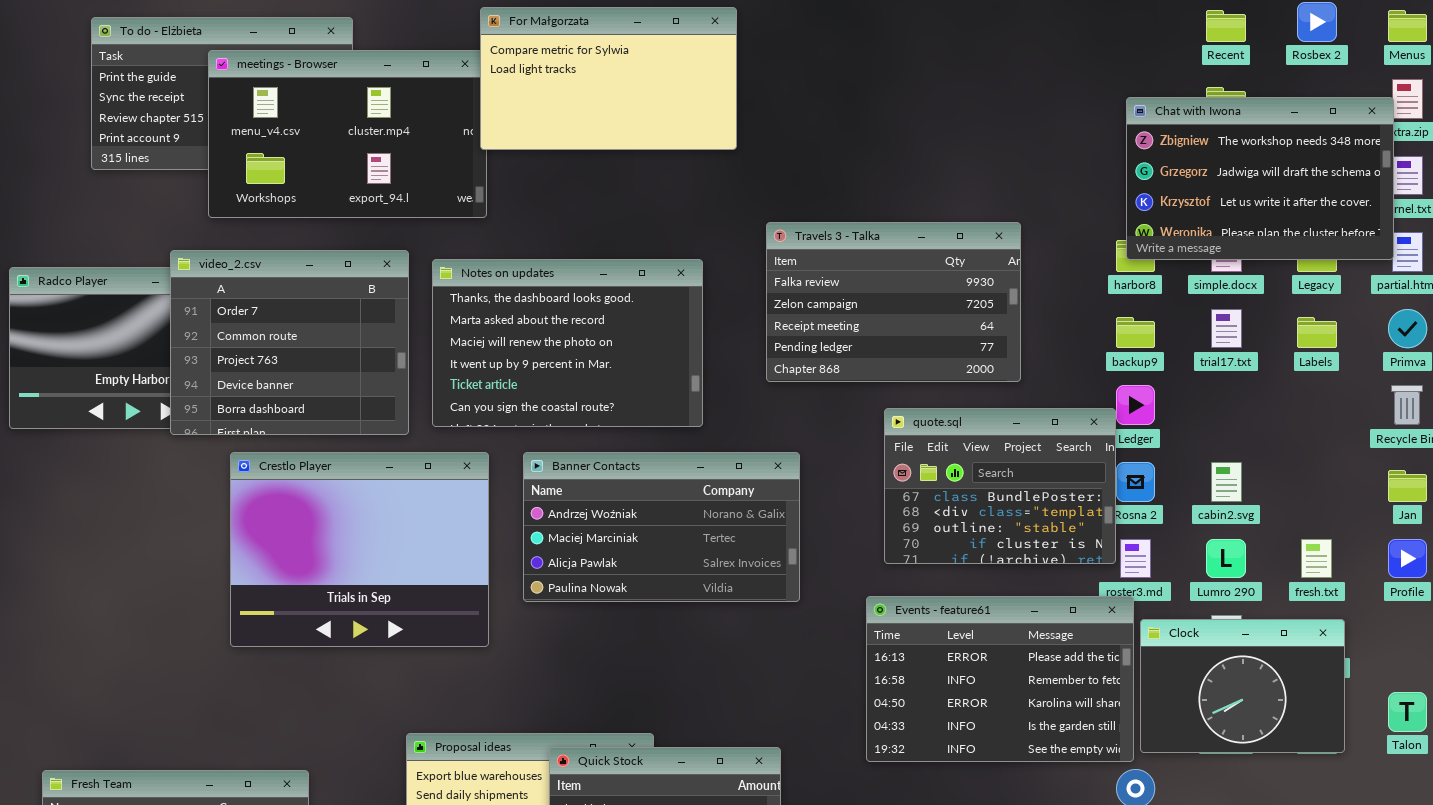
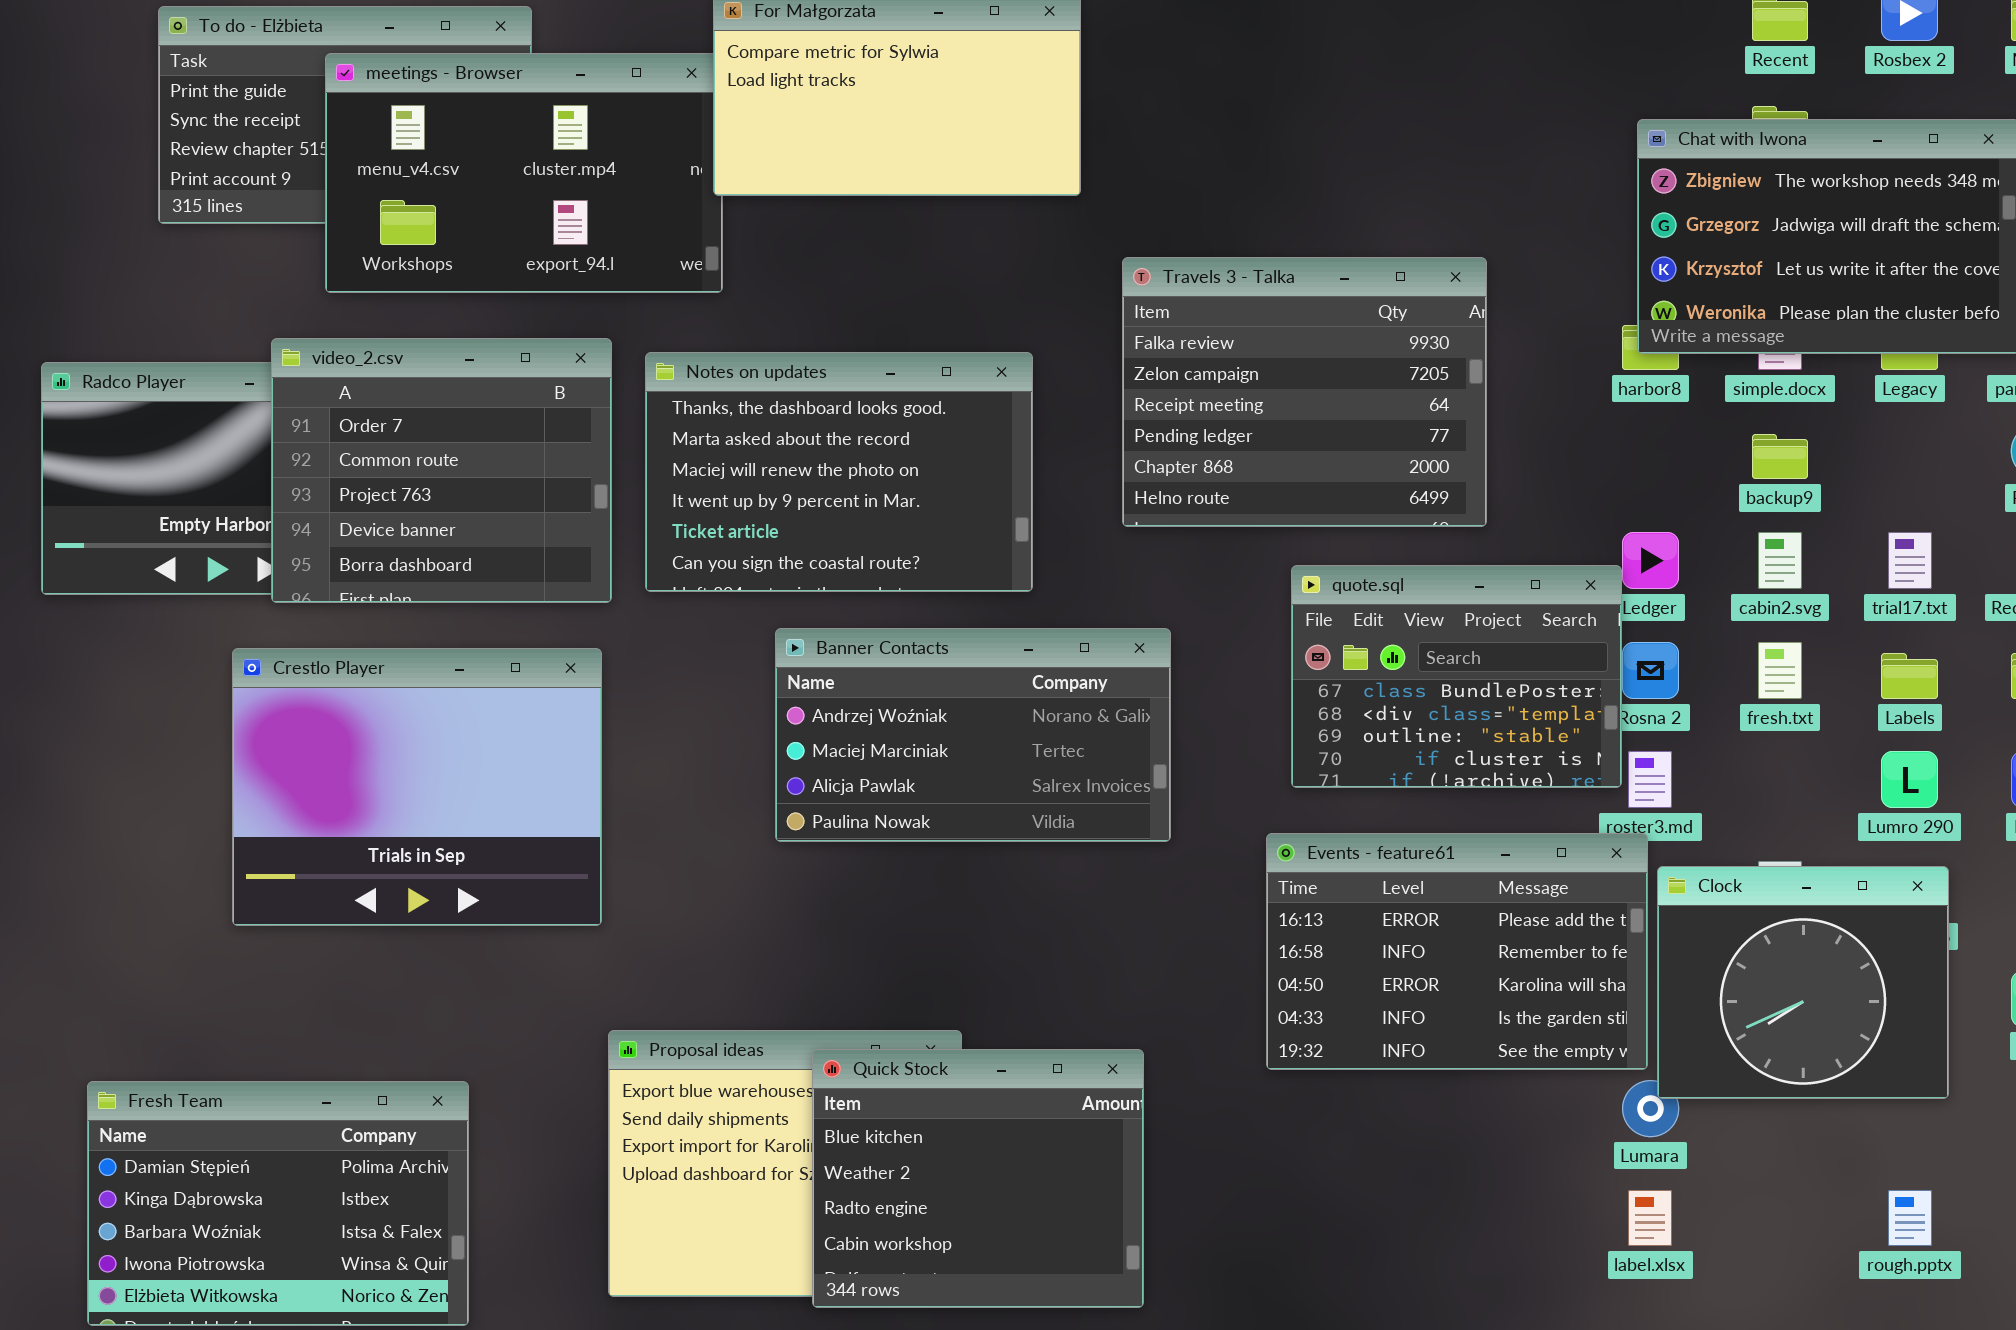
Travels 3 - Talka: [766,222,1021,382] -> [1122,257,1487,527], resized
trial17.txt: [1211,309,1242,348] -> [1888,532,1932,589], moved
backup9: [1116,317,1155,348] -> [1752,434,1808,479], moved
Labels: [1297,317,1337,348] -> [1881,653,1938,699], moved
Crestlo Player: [230,452,489,647] -> [232,648,602,926], moved
cabin2.svg: [1211,462,1242,502] -> [1758,532,1802,589], moved
Lumro 290: [1206,539,1246,578] -> [1881,751,1938,808], moved
fresh.txt: [1301,539,1332,578] -> [1758,642,1802,699], moved
Clock: [1140,619,1345,753] -> [1657,866,1949,1099], resized

